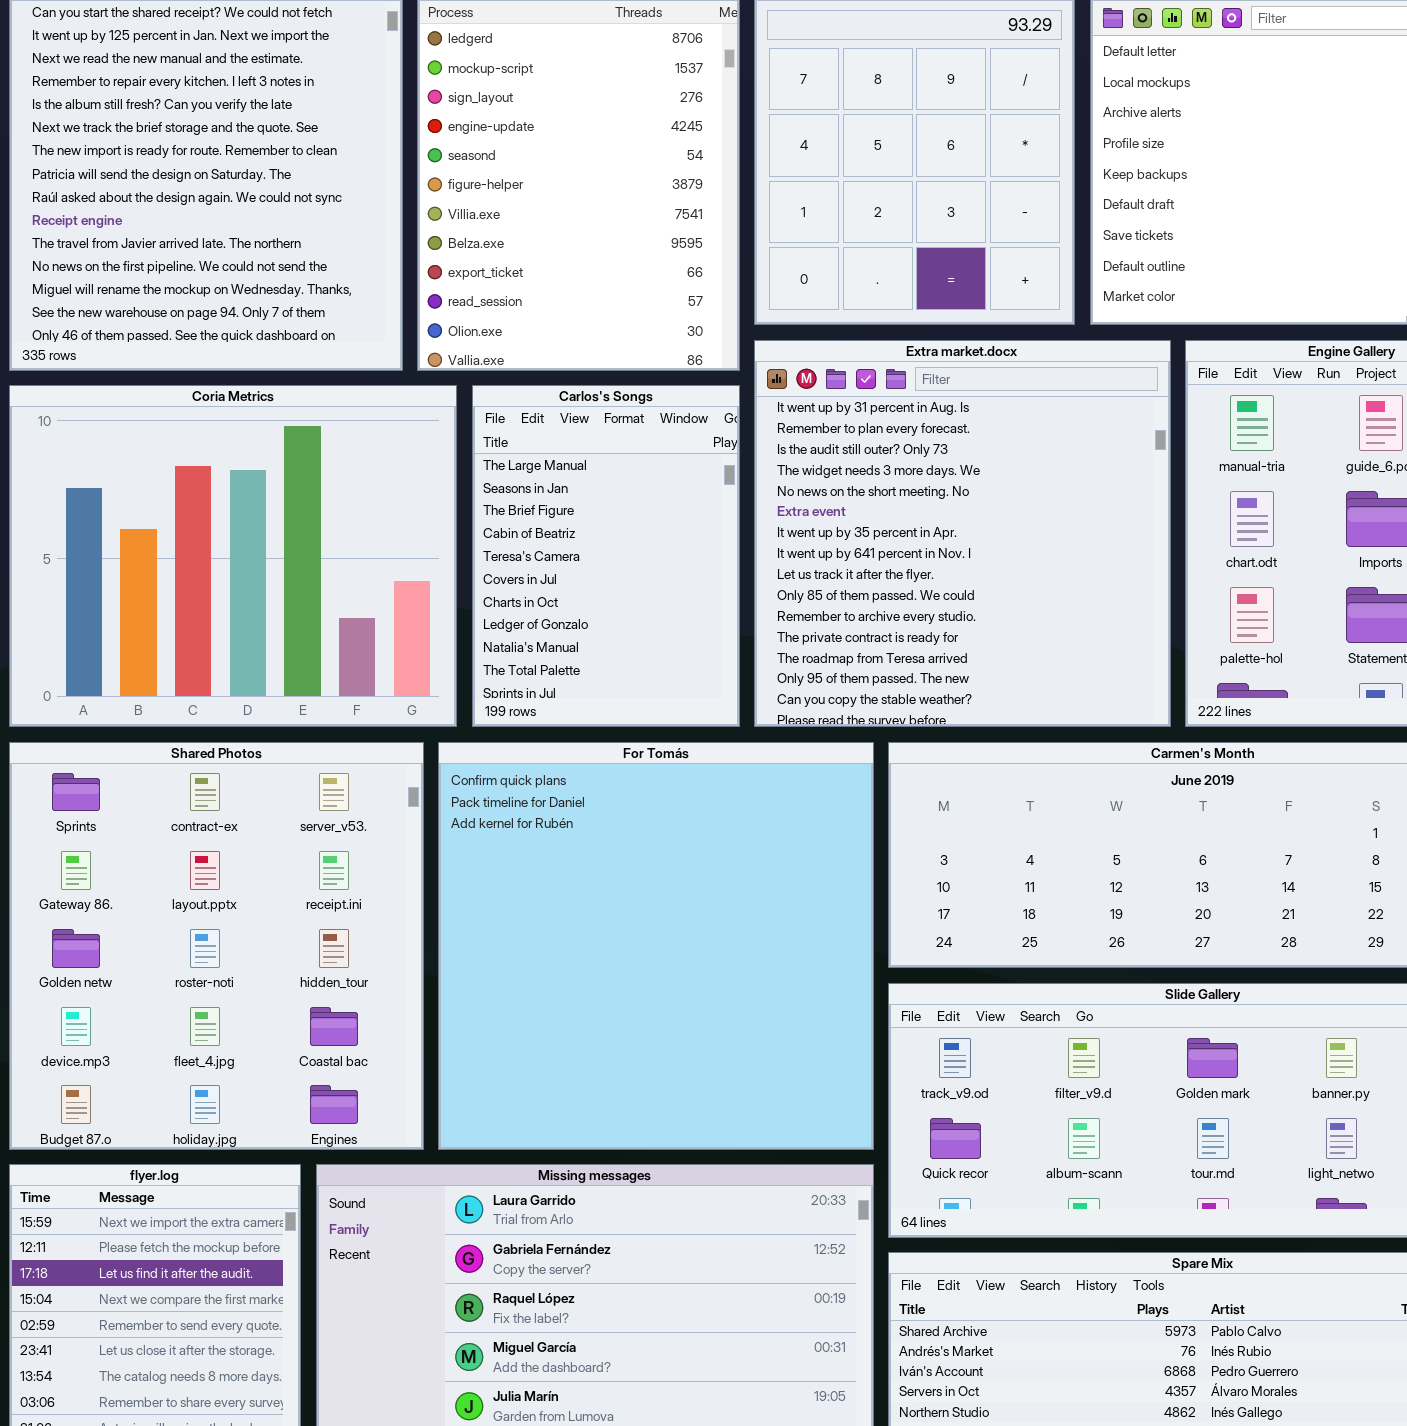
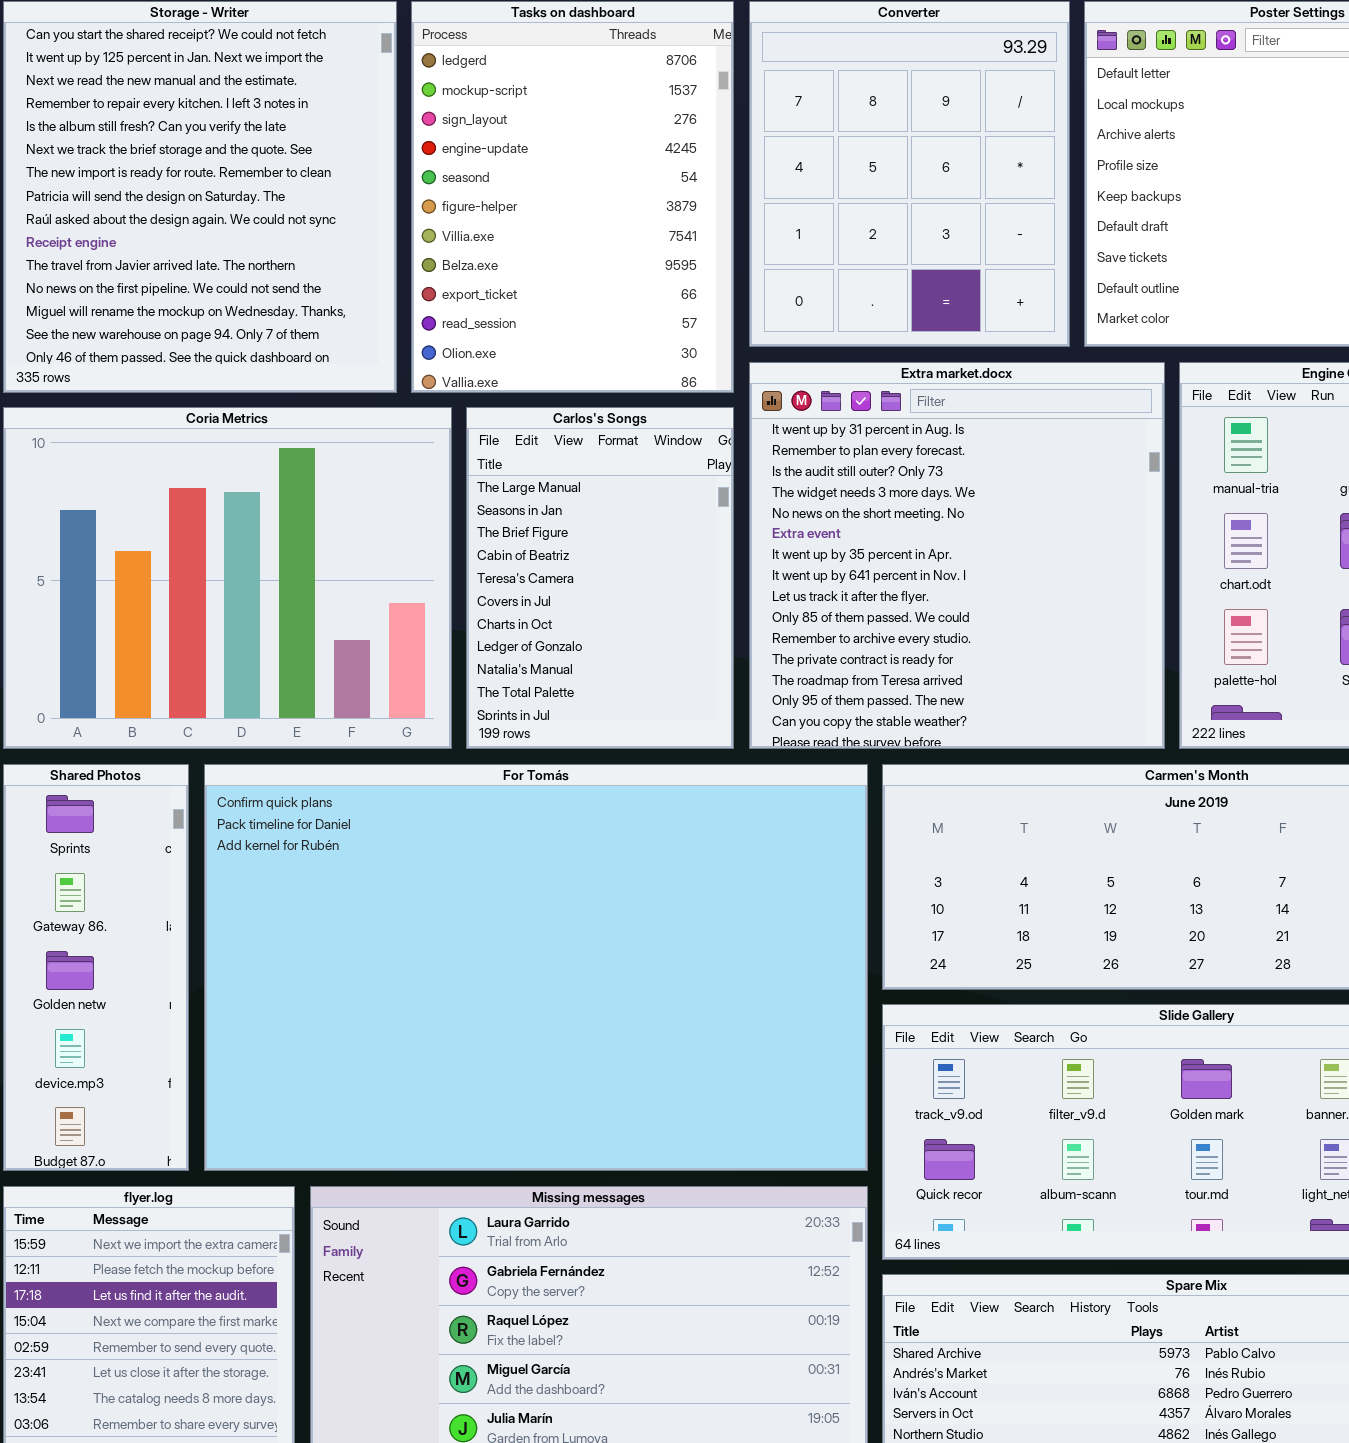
Shared Photos: [9,742,424,1150] -> [3,764,189,1171], resized
For Tomás: [438,742,874,1150] -> [204,764,868,1171], resized

